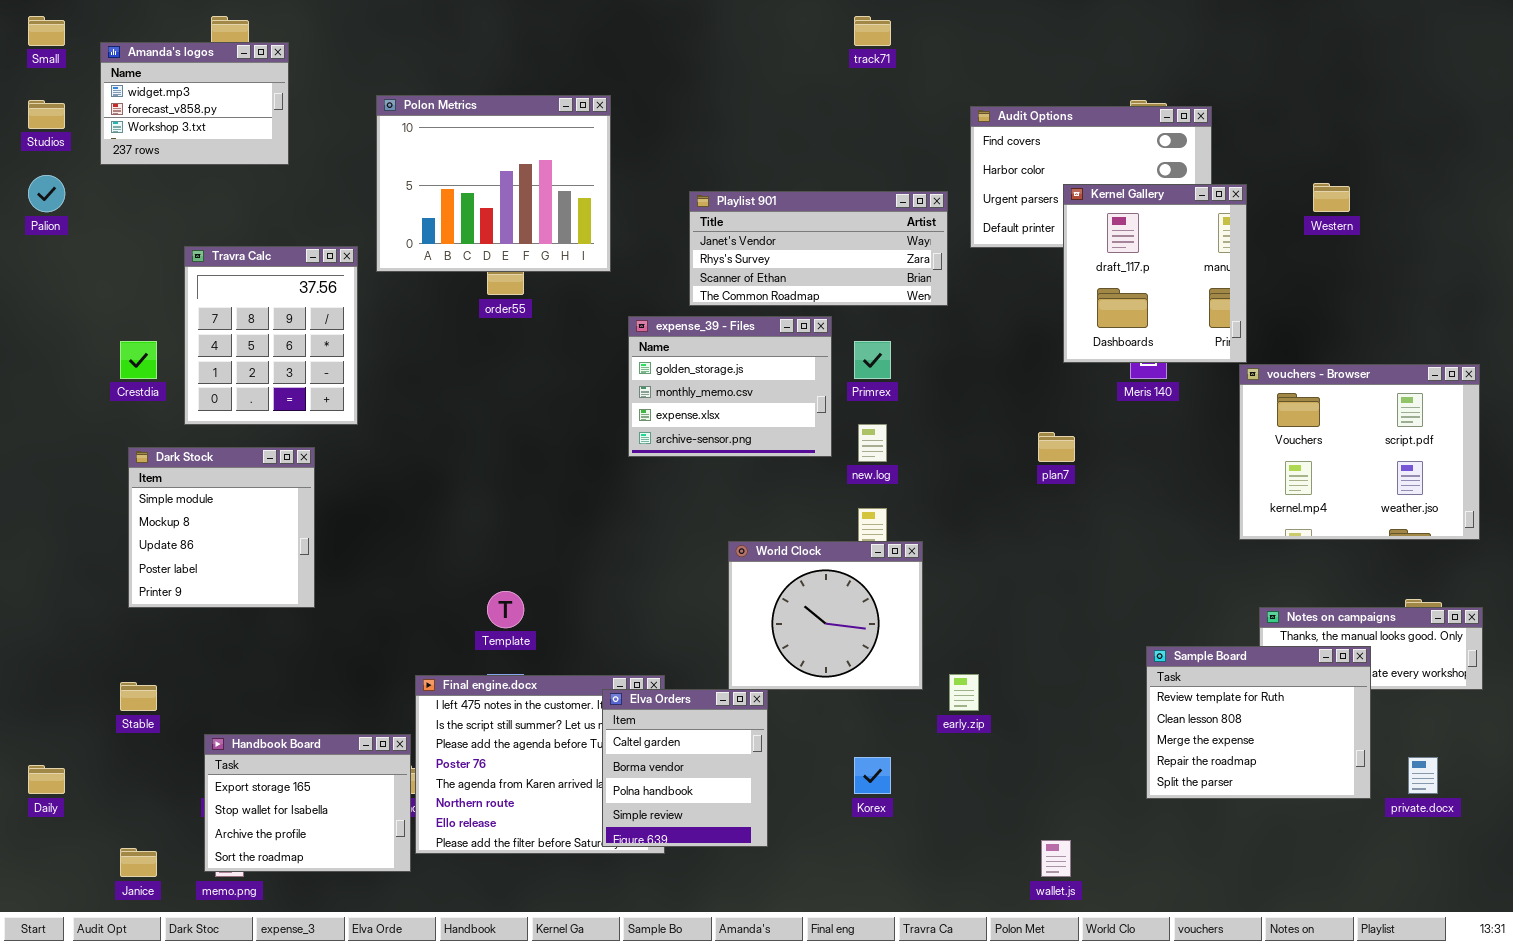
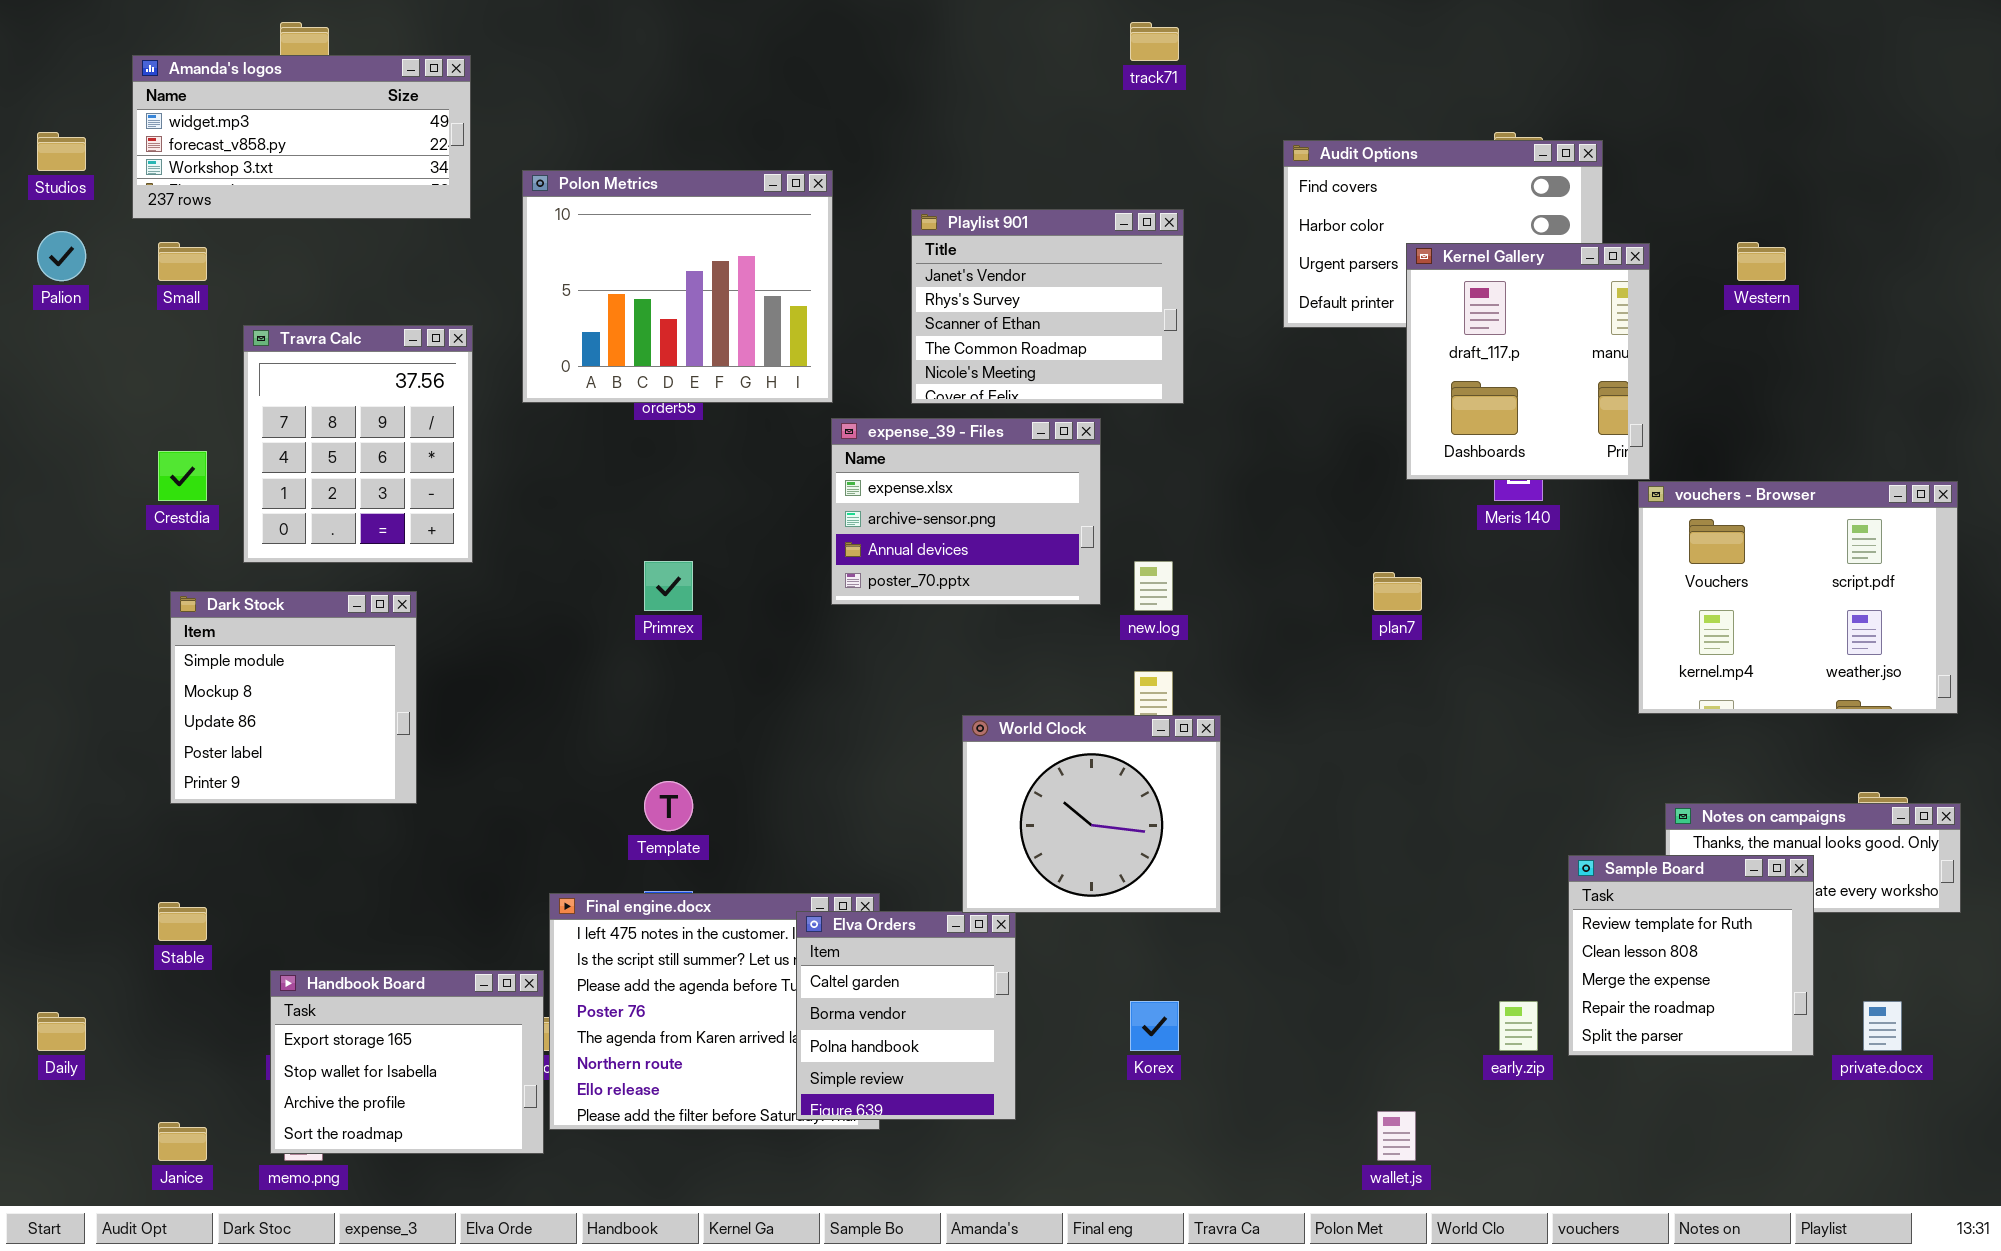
Small: [28,16,65,46] -> [158,242,207,281], moved
Amanda's logos: [100,42,289,165] -> [132,55,471,219], resized
Polon Metrics: [376,95,611,272] -> [522,170,833,403], moved
Playlist 901: [689,191,948,306] -> [911,209,1184,404], resized
expense_39 - Files: [628,316,832,457] -> [831,418,1101,605], scrolled down 2 rows
Primrex: [854,341,891,379] -> [644,561,693,611], moved
Sample Board: [1146,646,1371,799] -> [1568,855,1814,1056], resized
early.zip: [949,674,979,711] -> [1499,1001,1538,1051], moved

